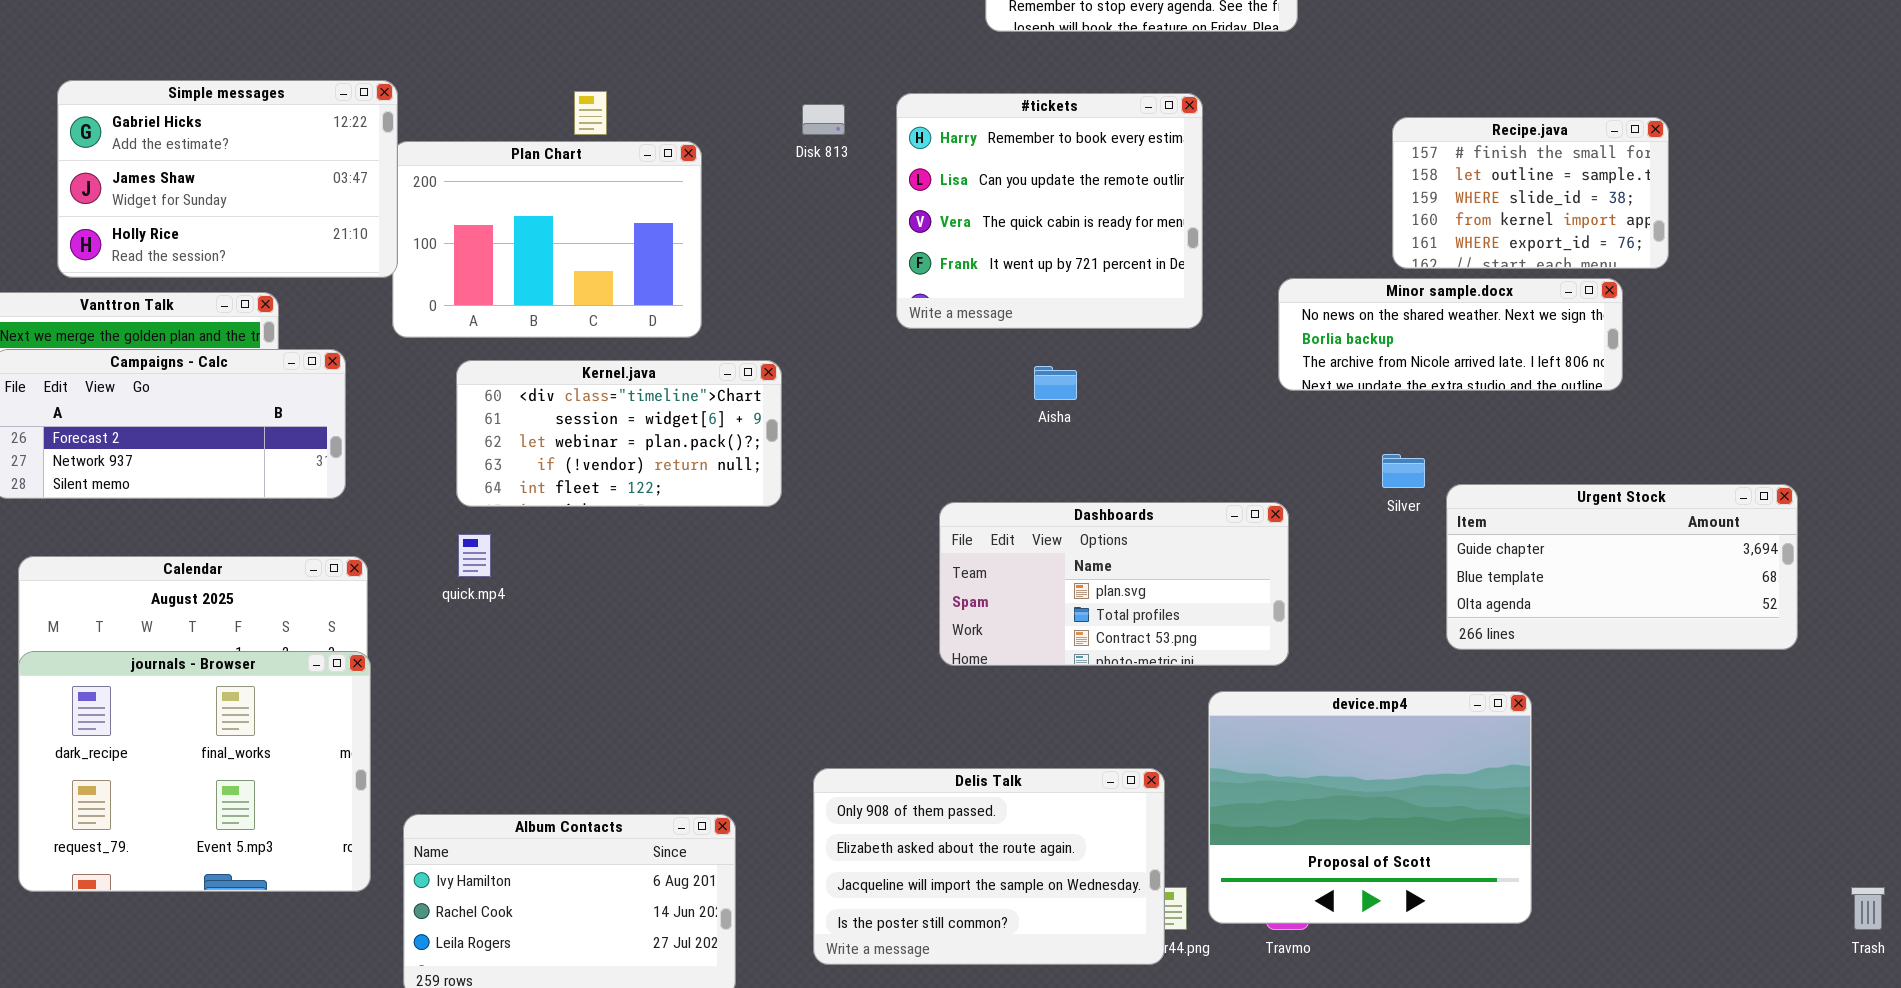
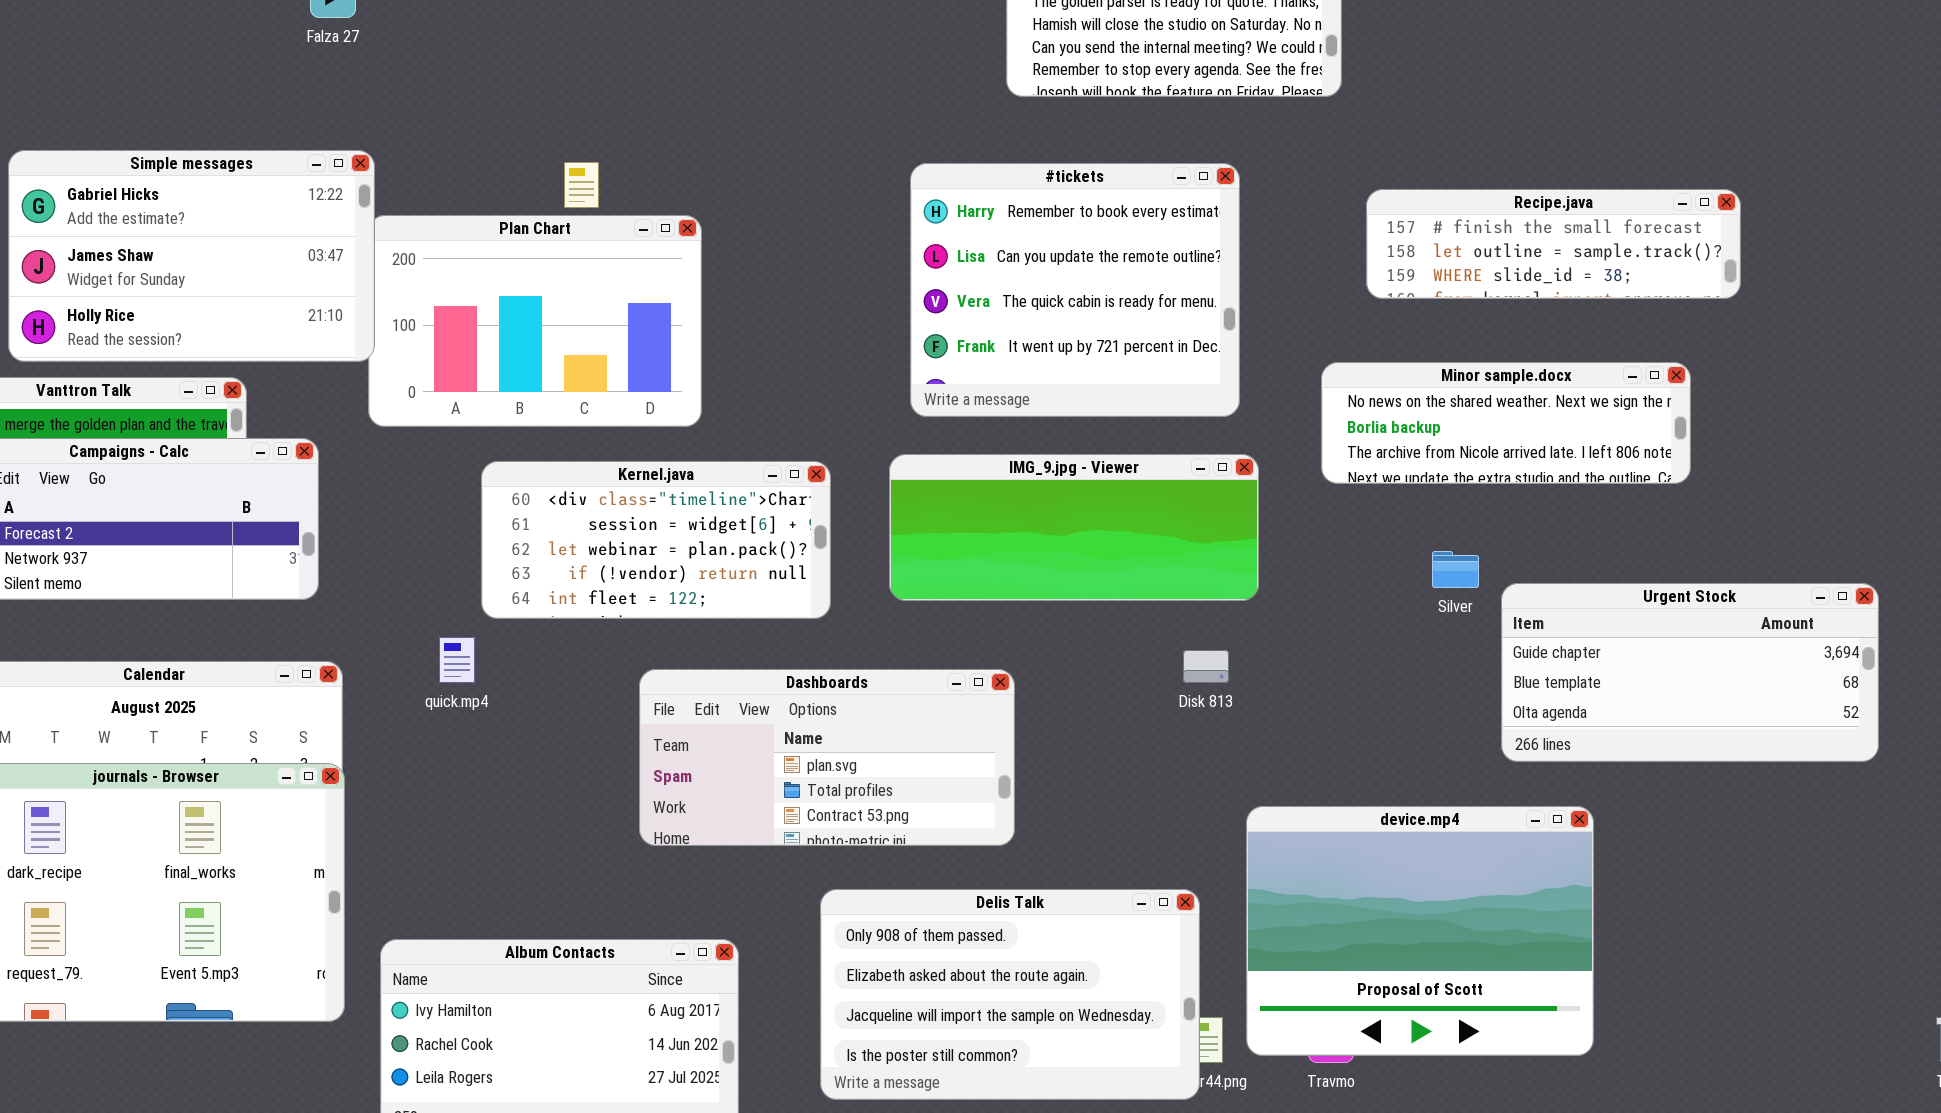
Disk 813: [802,104,845,135] -> [1183,650,1229,683], moved
Recipe.java: [1392,117,1669,269] -> [1366,189,1741,299], resized
Kernel.java: [456,360,782,507] -> [481,461,831,619], moved
IMG_9.jpg - Viewer: none -> [889,454,1259,601], opened
Dashboards: [939,502,1289,666] -> [639,669,1015,846], moved

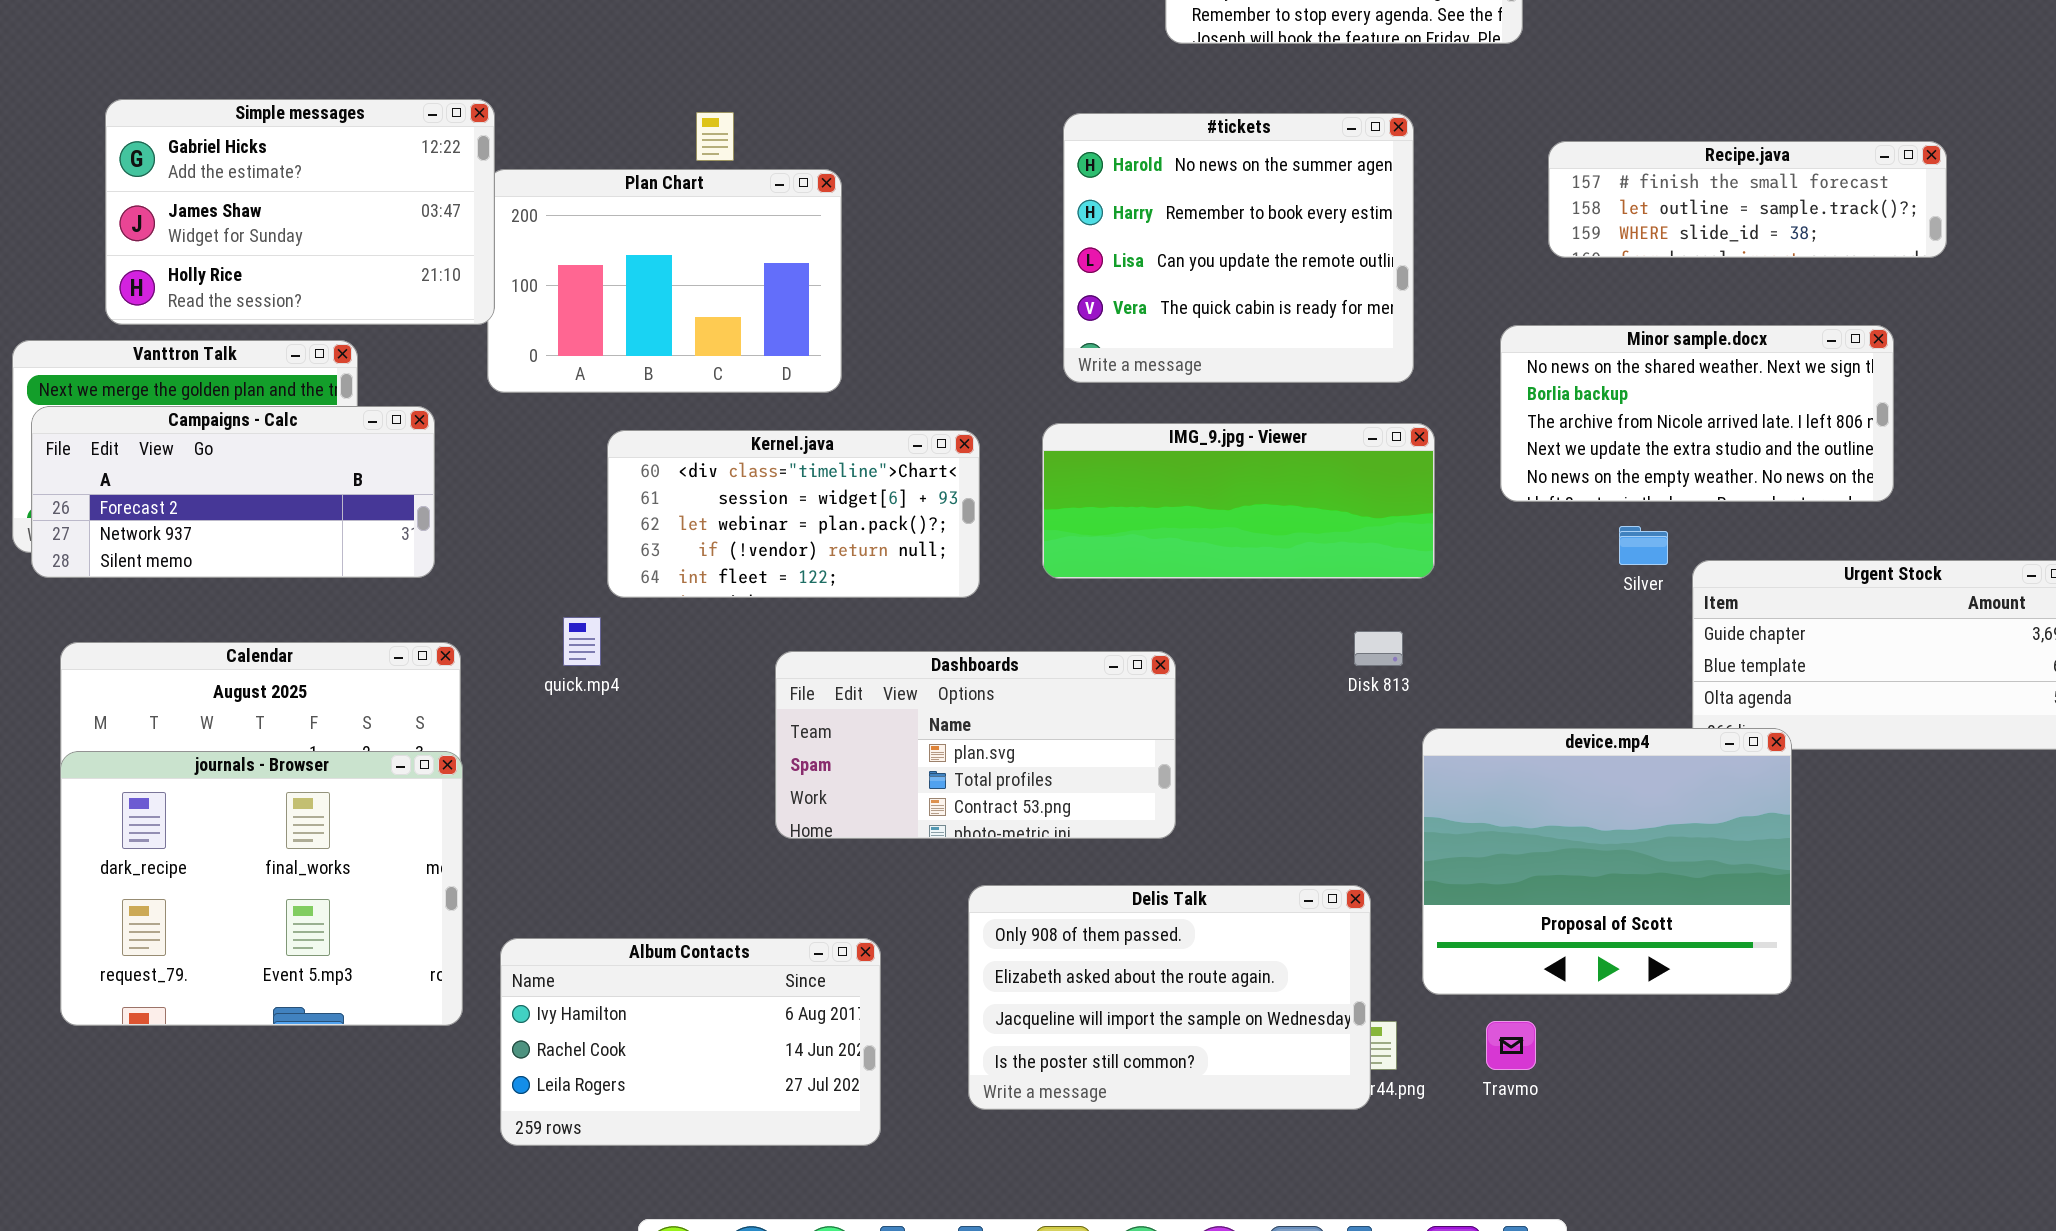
#tickets: [910,163,1240,417] -> [1063,113,1414,383], scrolled up 1 row
Minor sample.docx: [1321,362,1691,484] -> [1500,325,1894,502], resized
device.mp4: [1246,806,1594,1056] -> [1422,728,1792,995], moved

